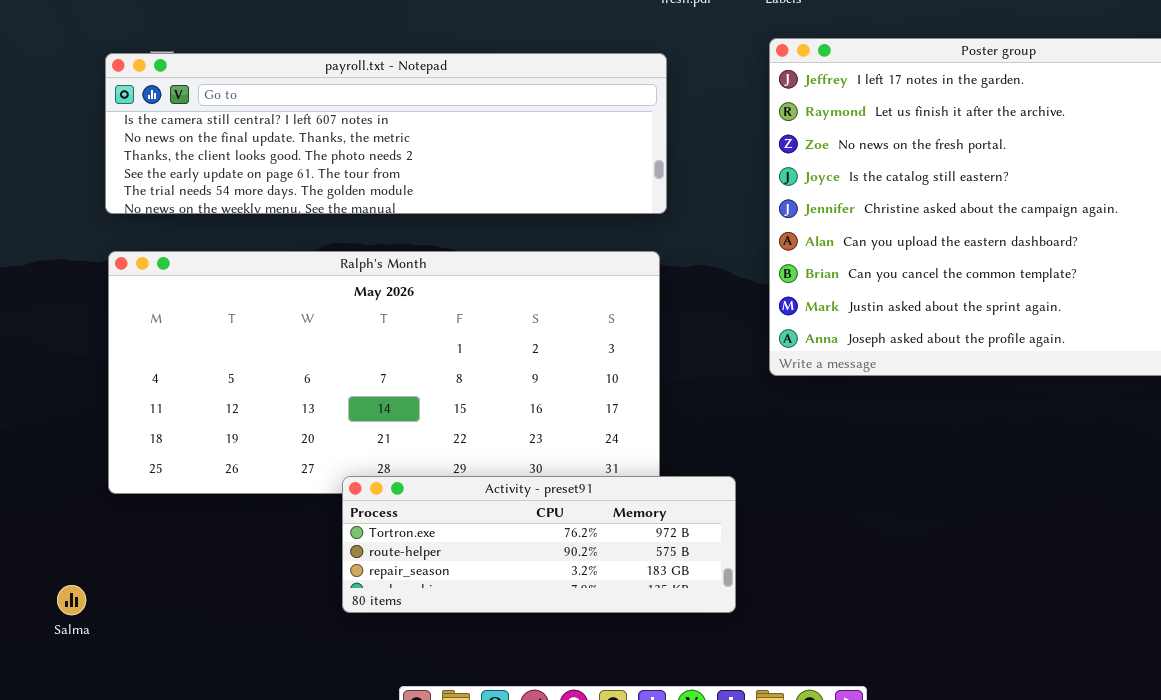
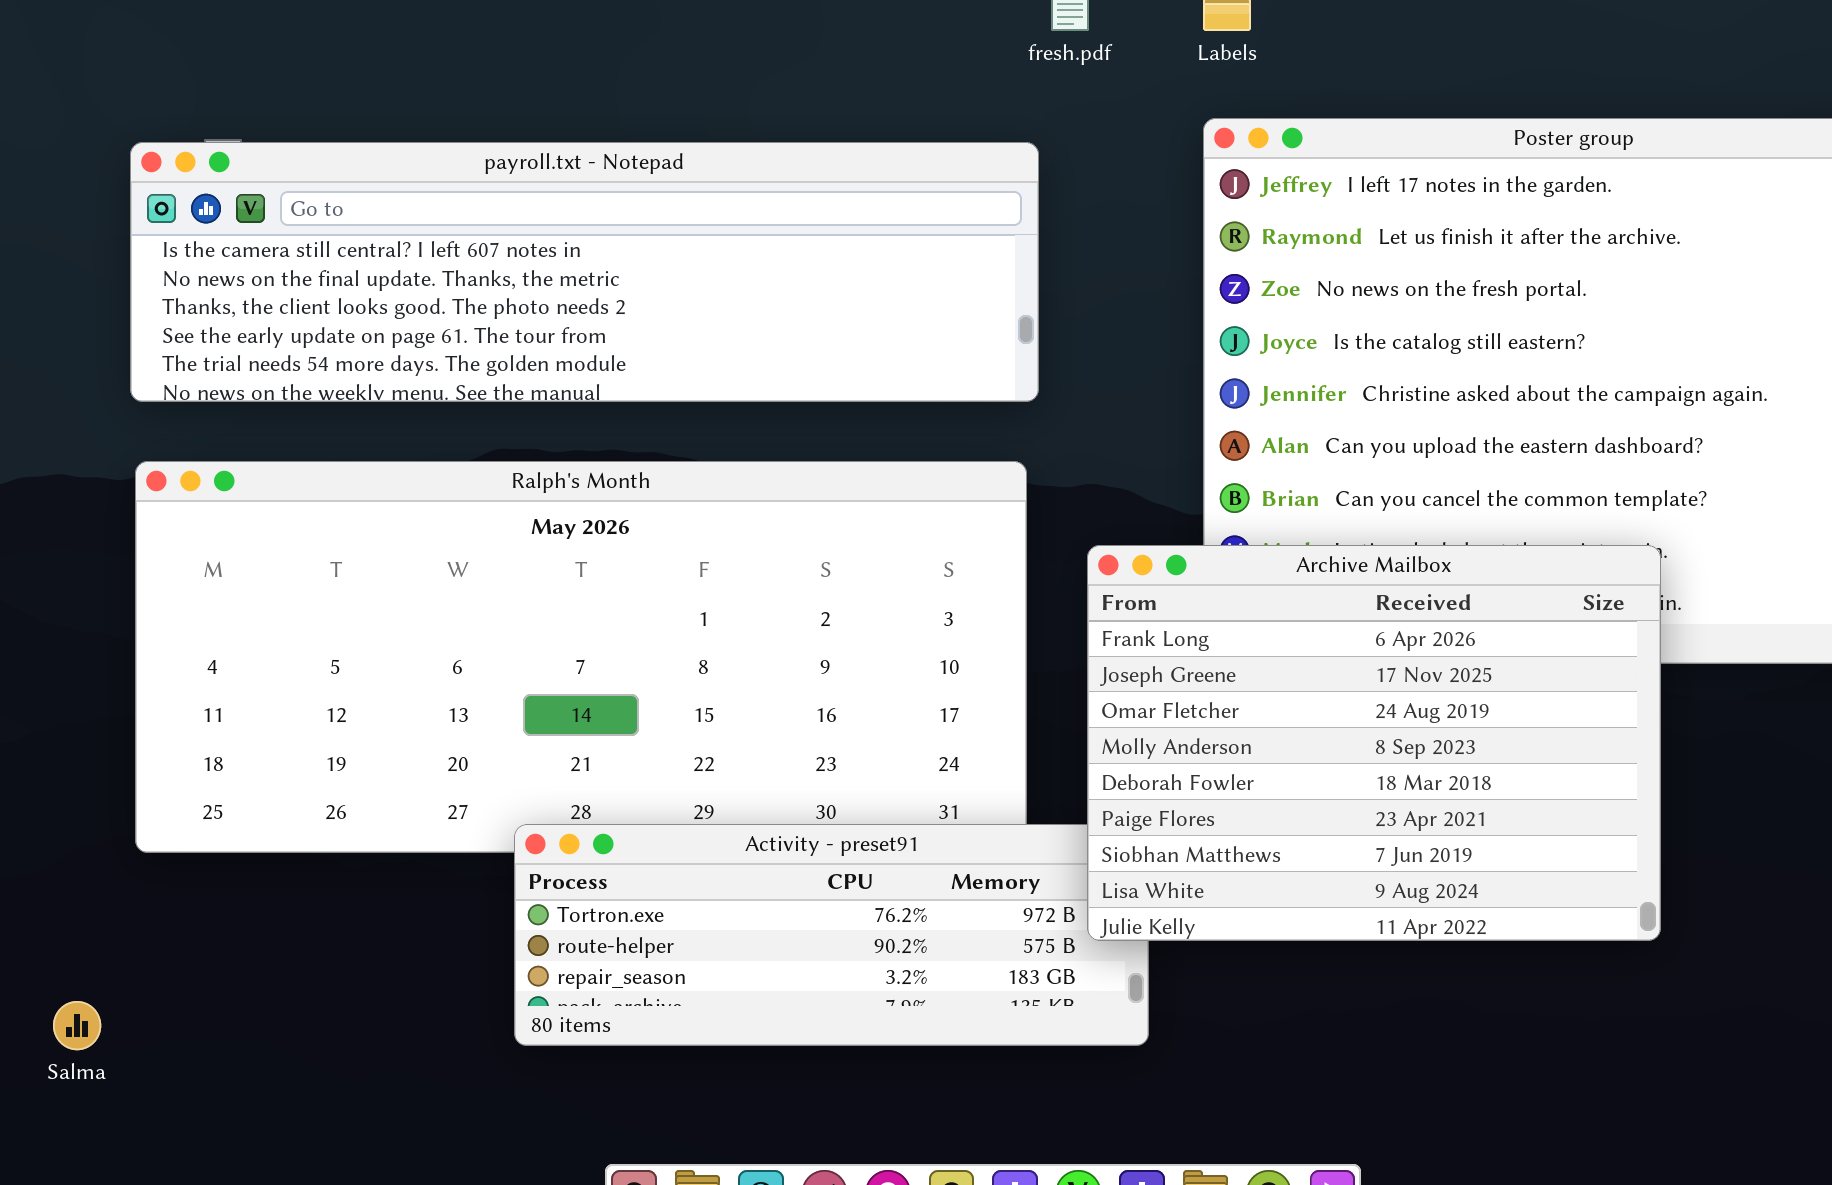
Archive Mailbox: none -> [1087,545,1661,941], opened

